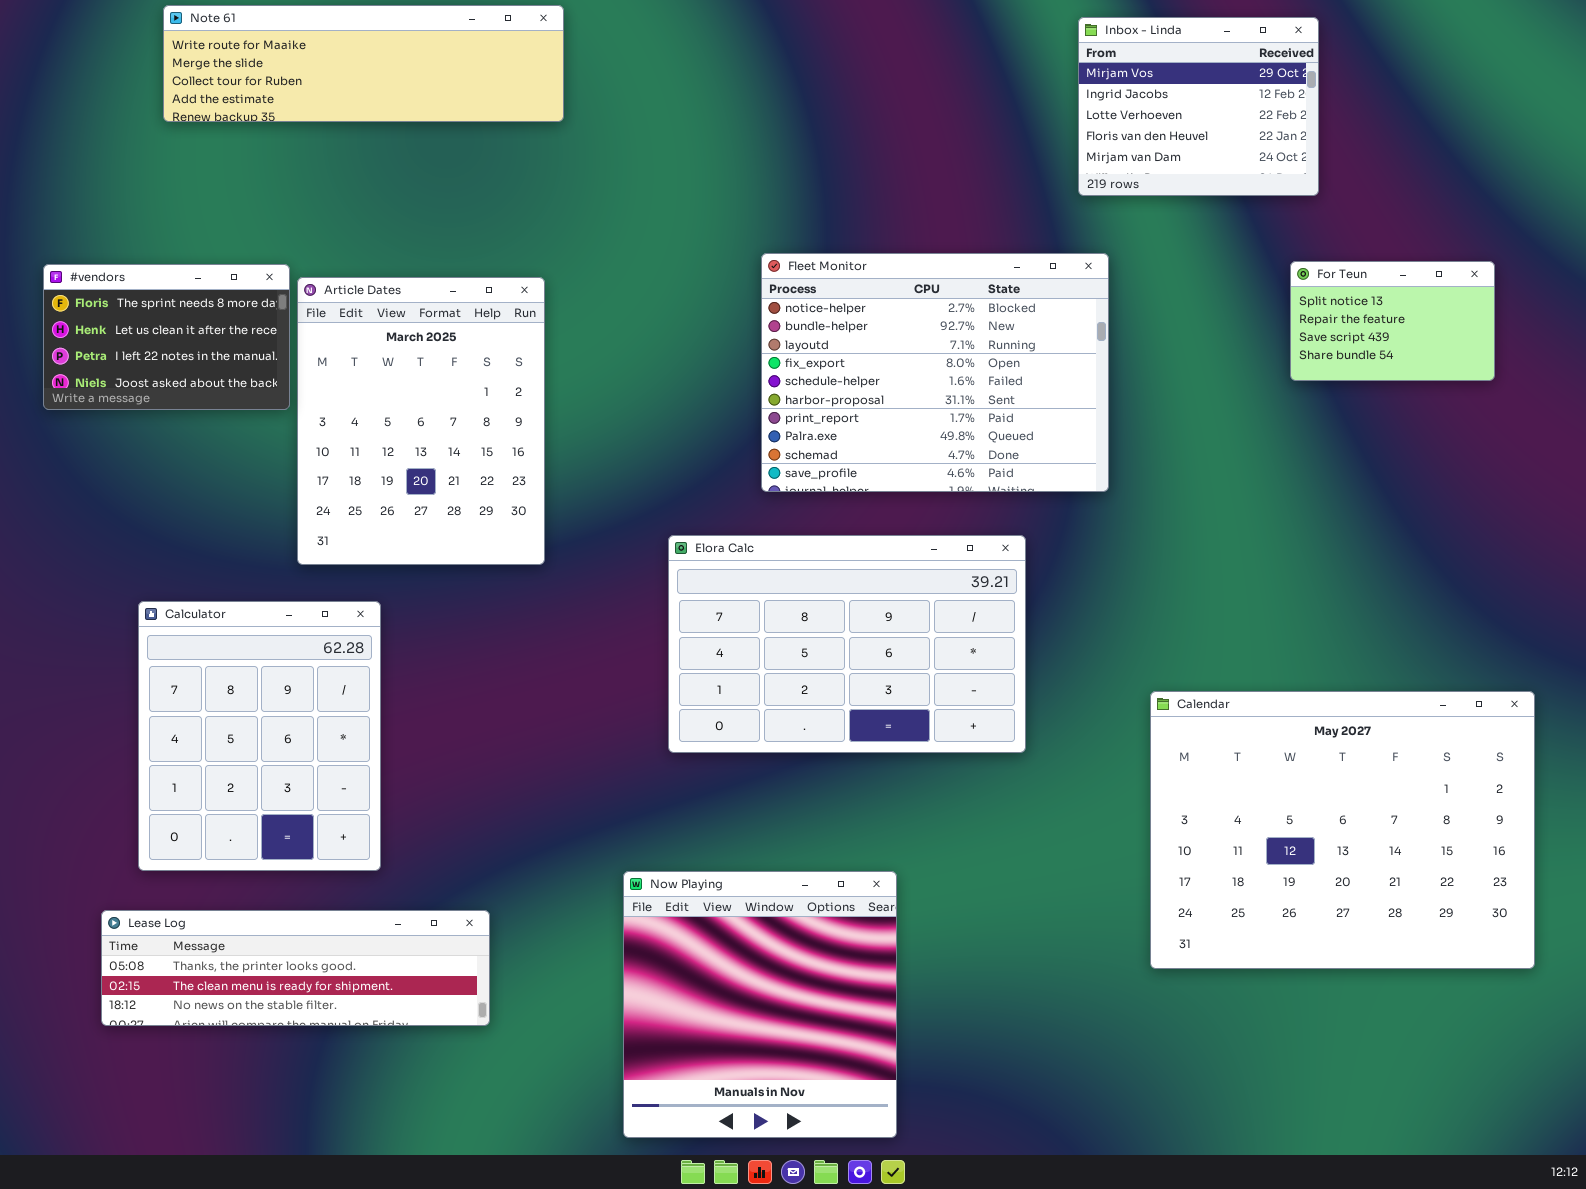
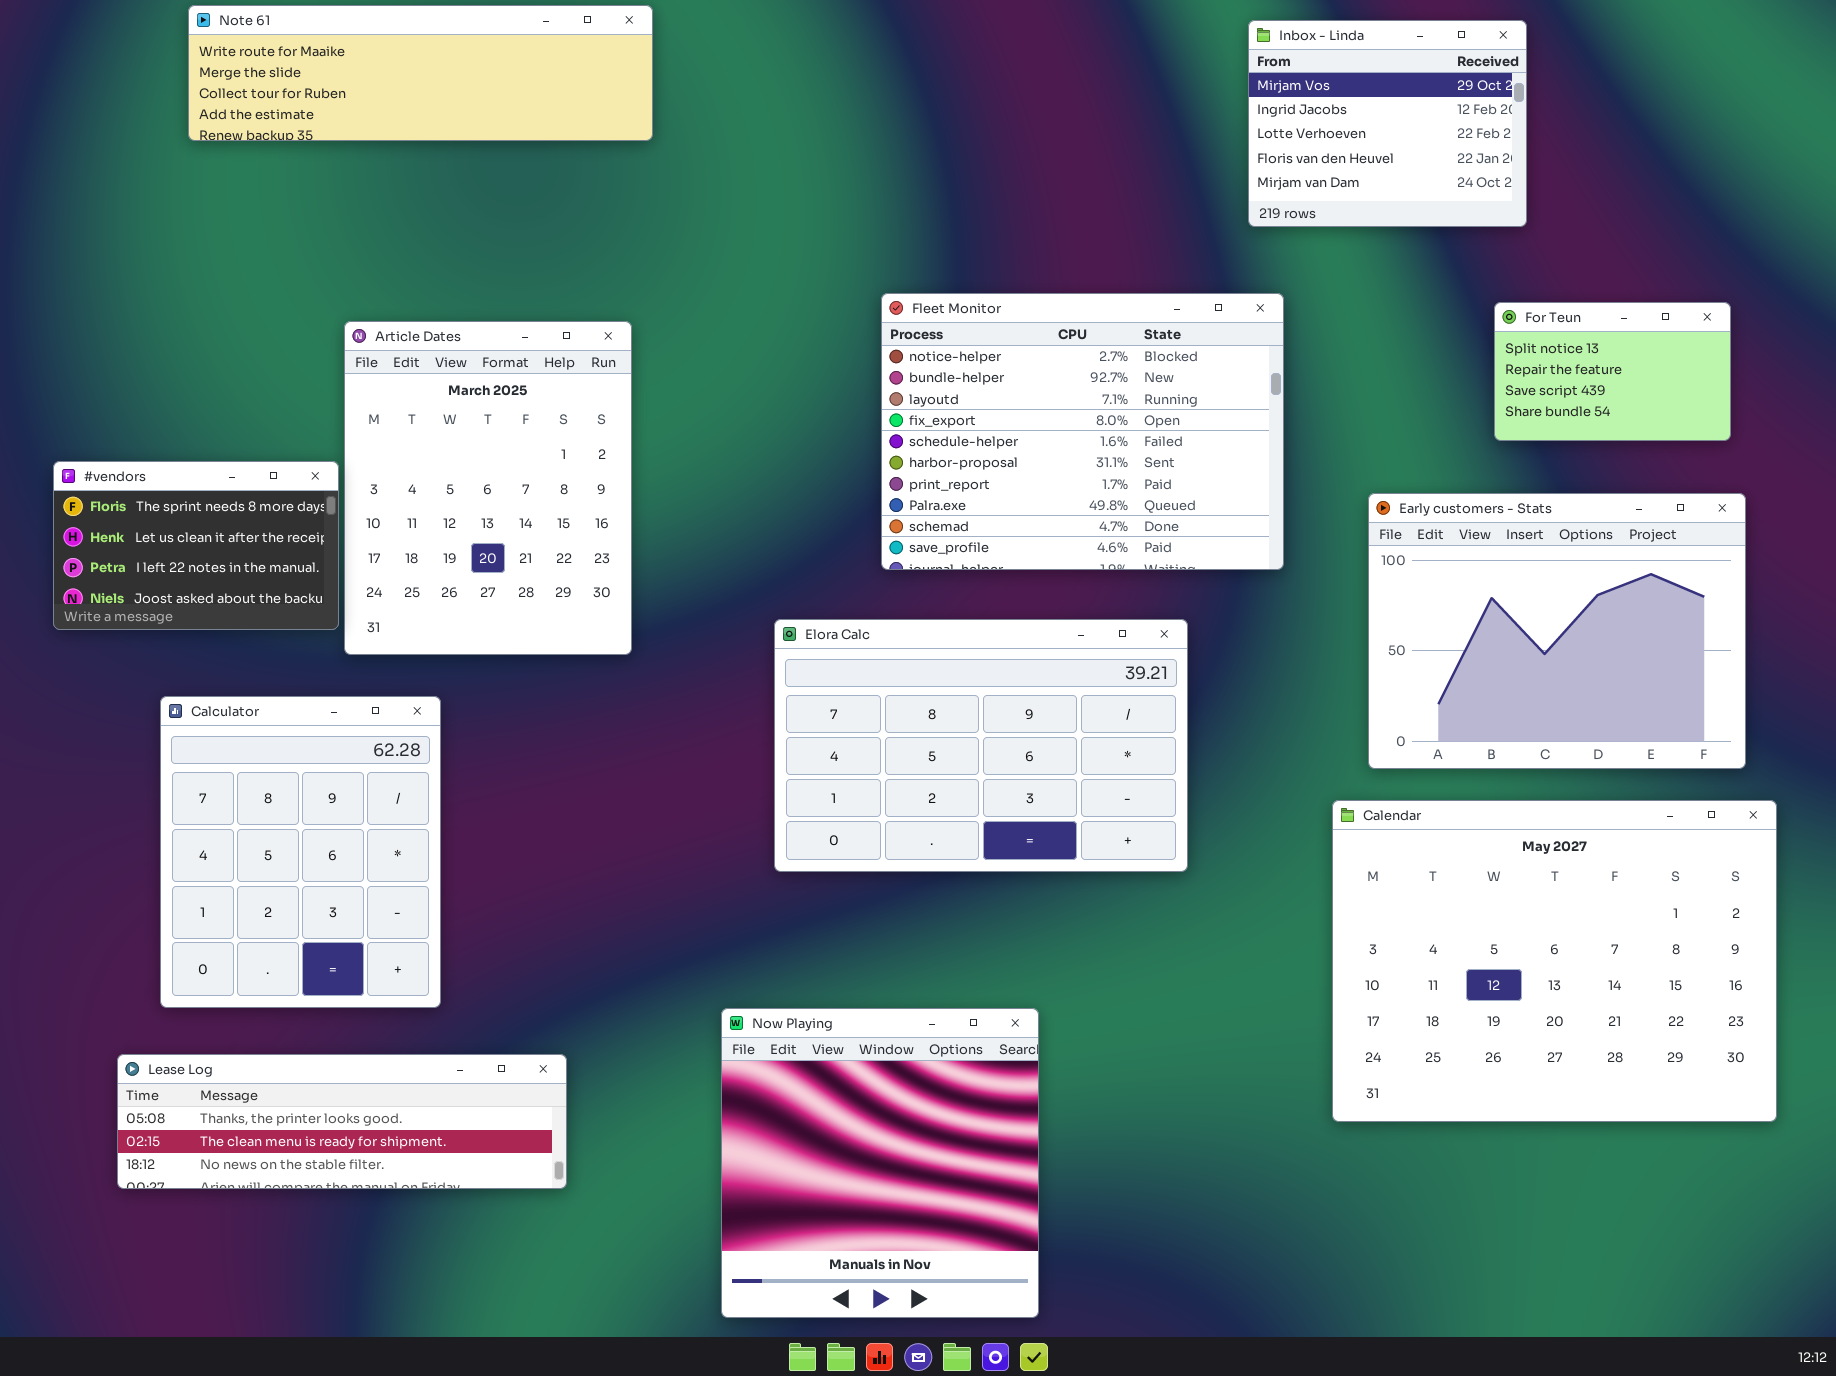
#vendors: [43,264,290,410] -> [53,461,339,630], moved
Early customers - Stats: none -> [1368,493,1746,769], opened

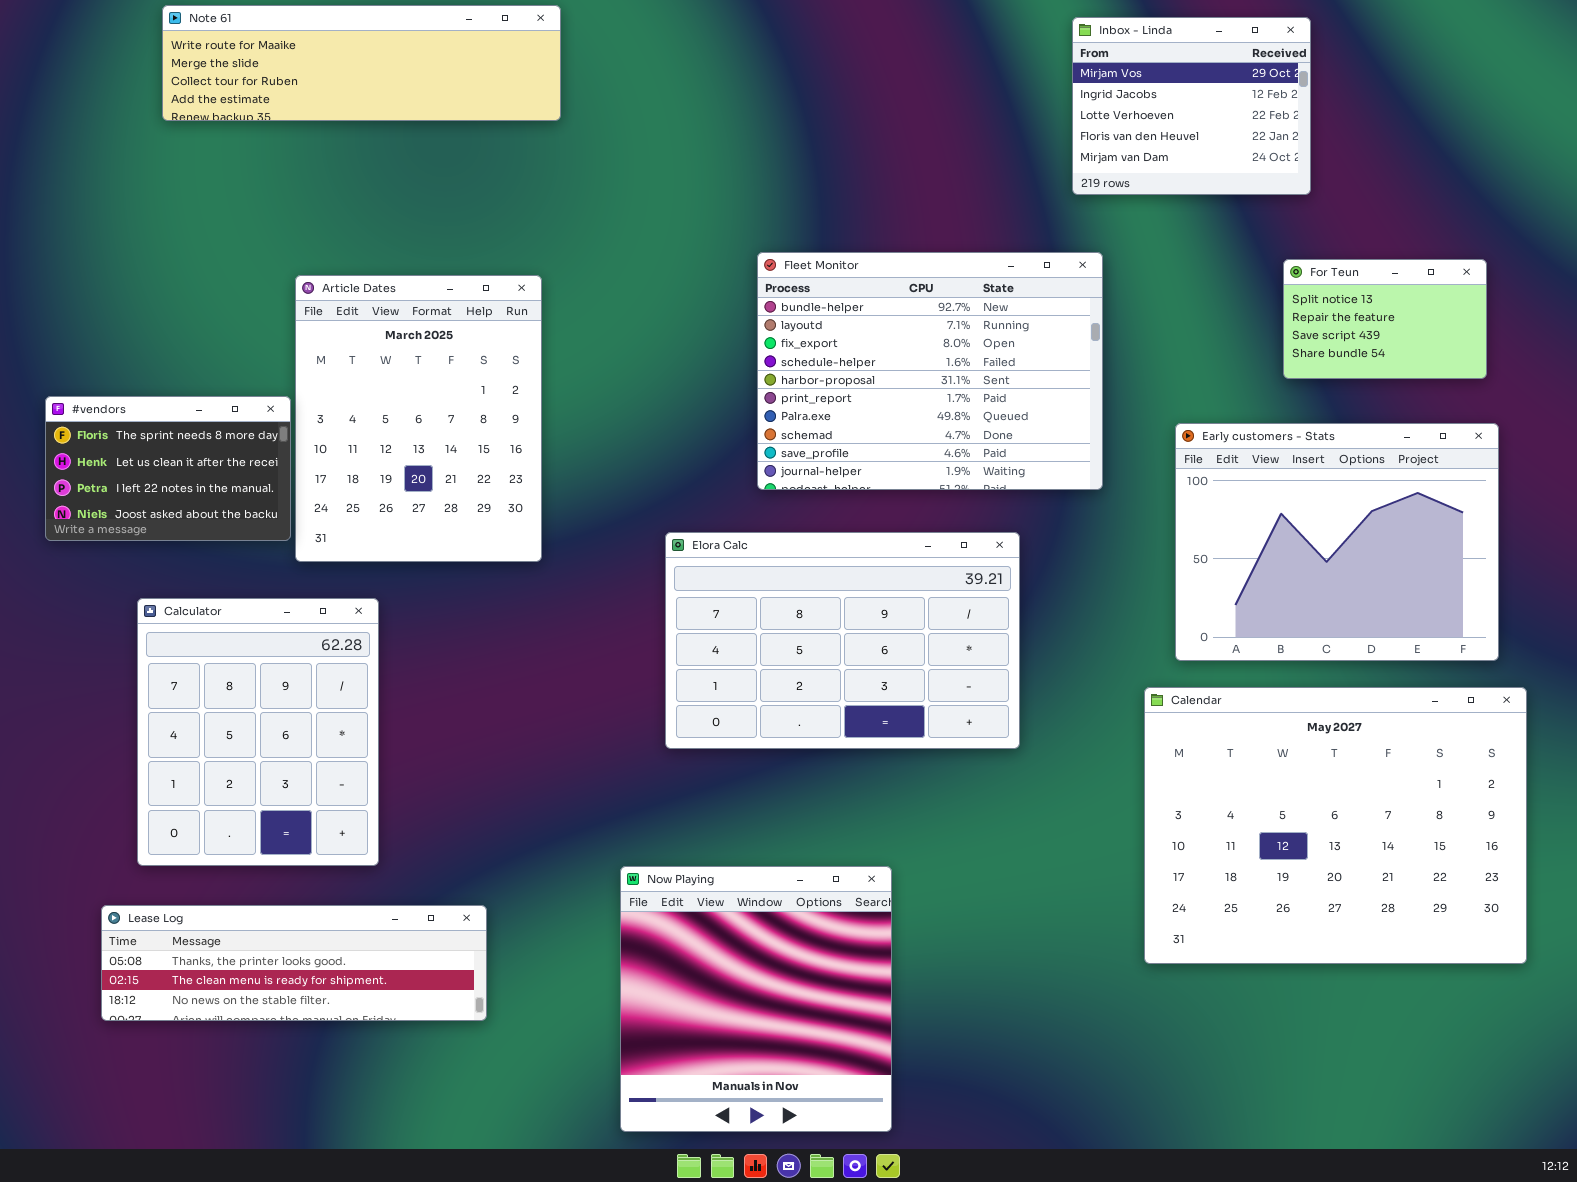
Fleet Monitor: [881,293,1284,570] -> [757,252,1103,490], scrolled down 1 row

